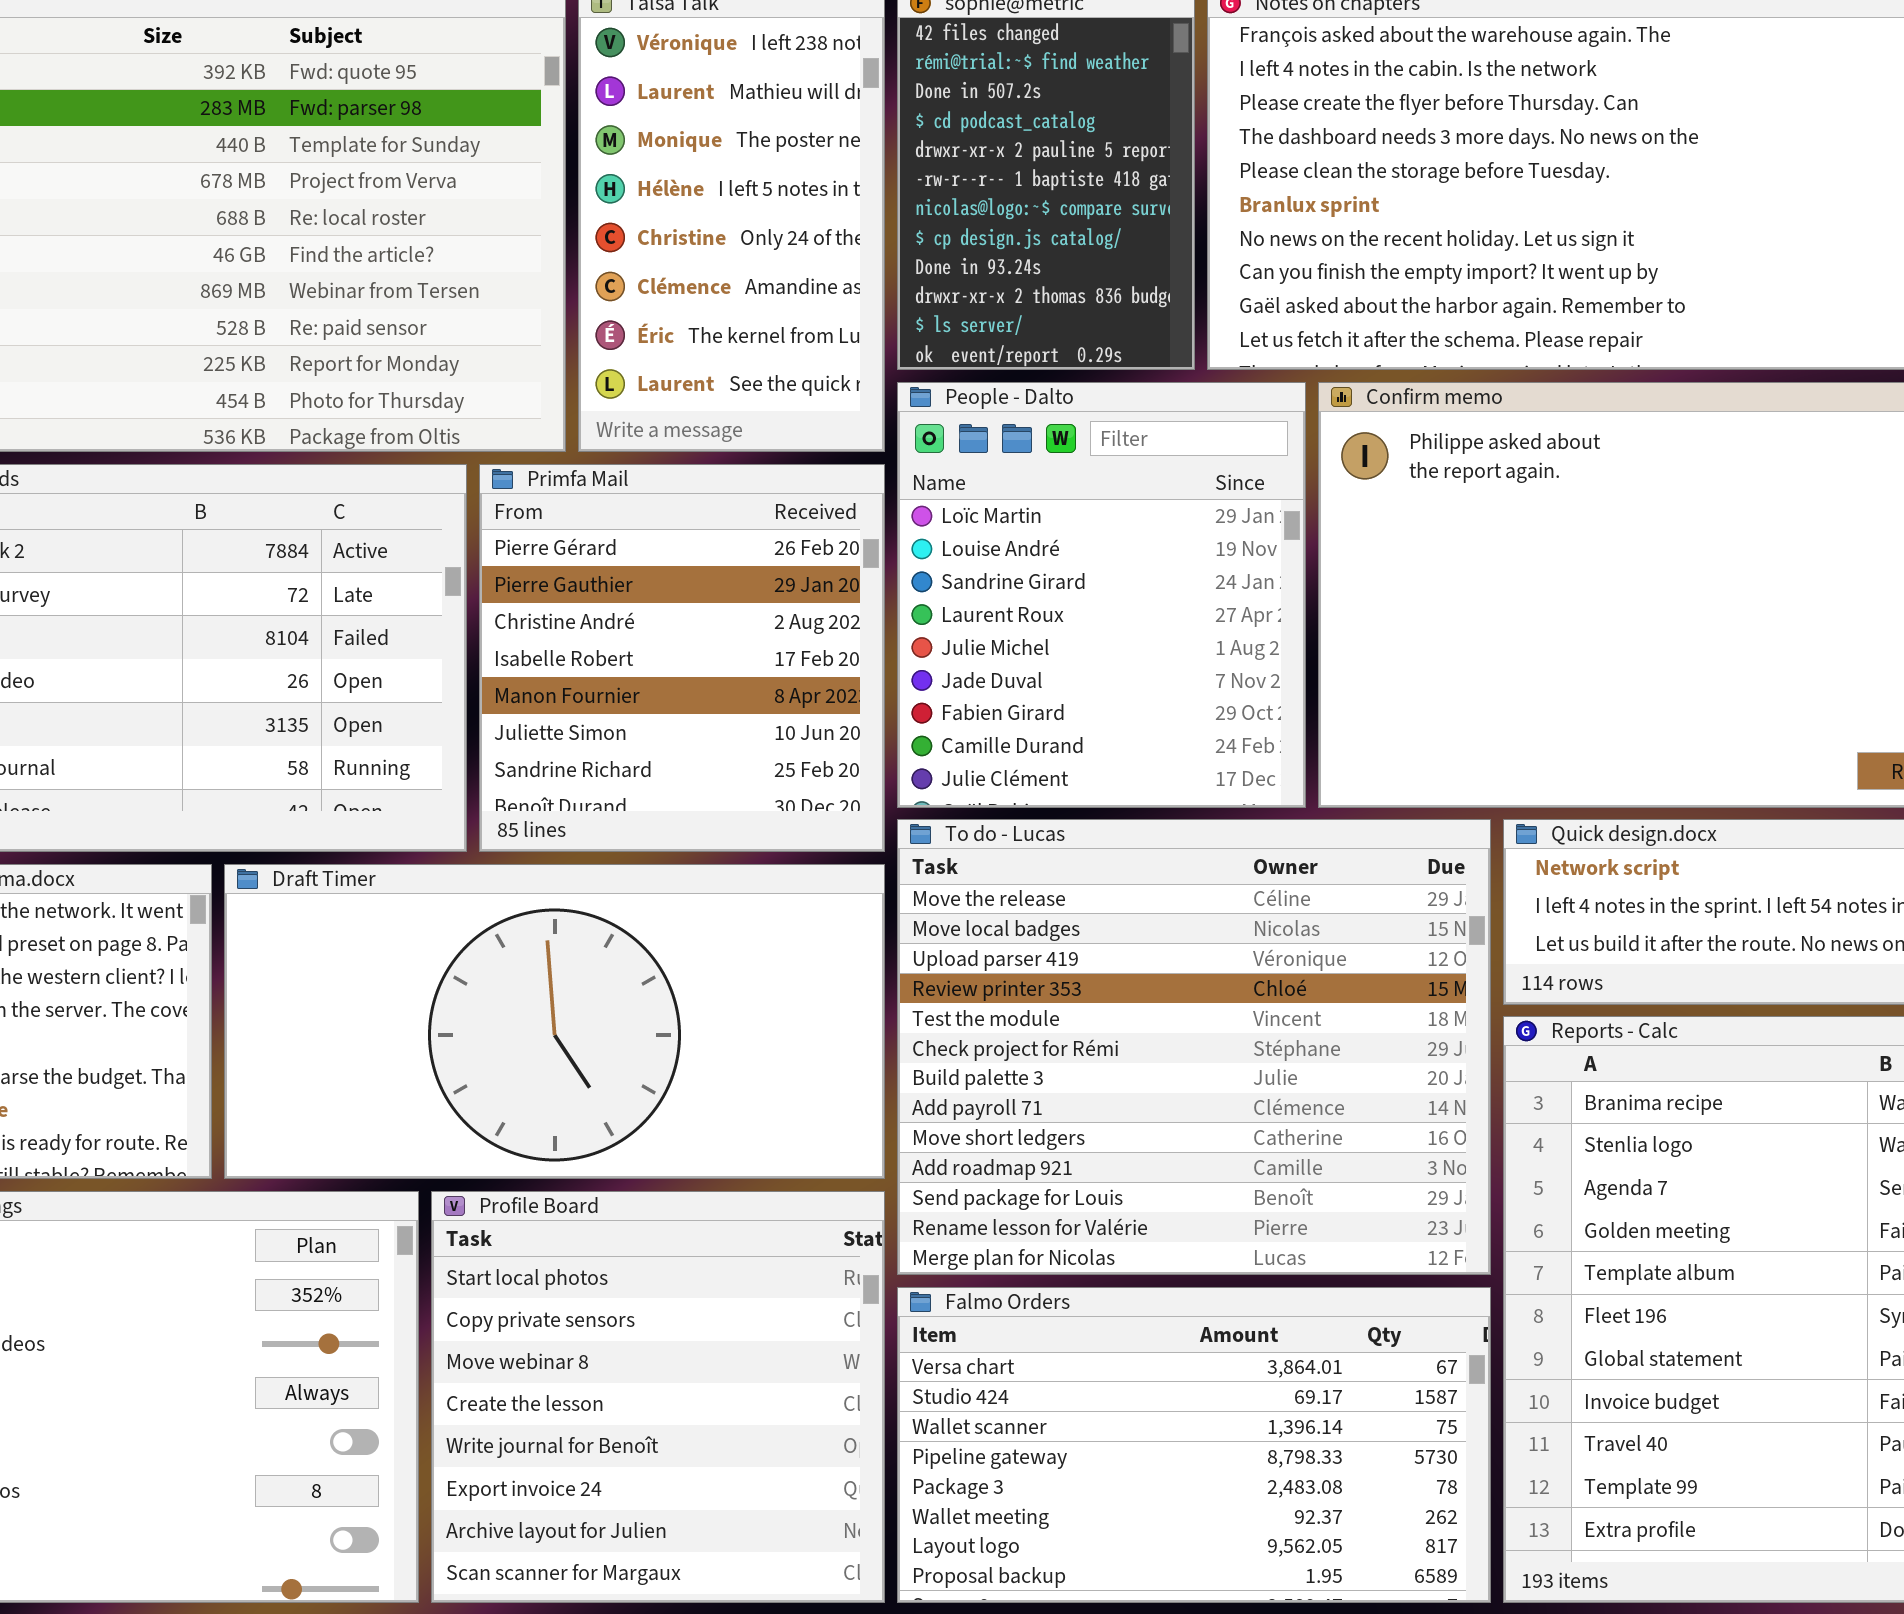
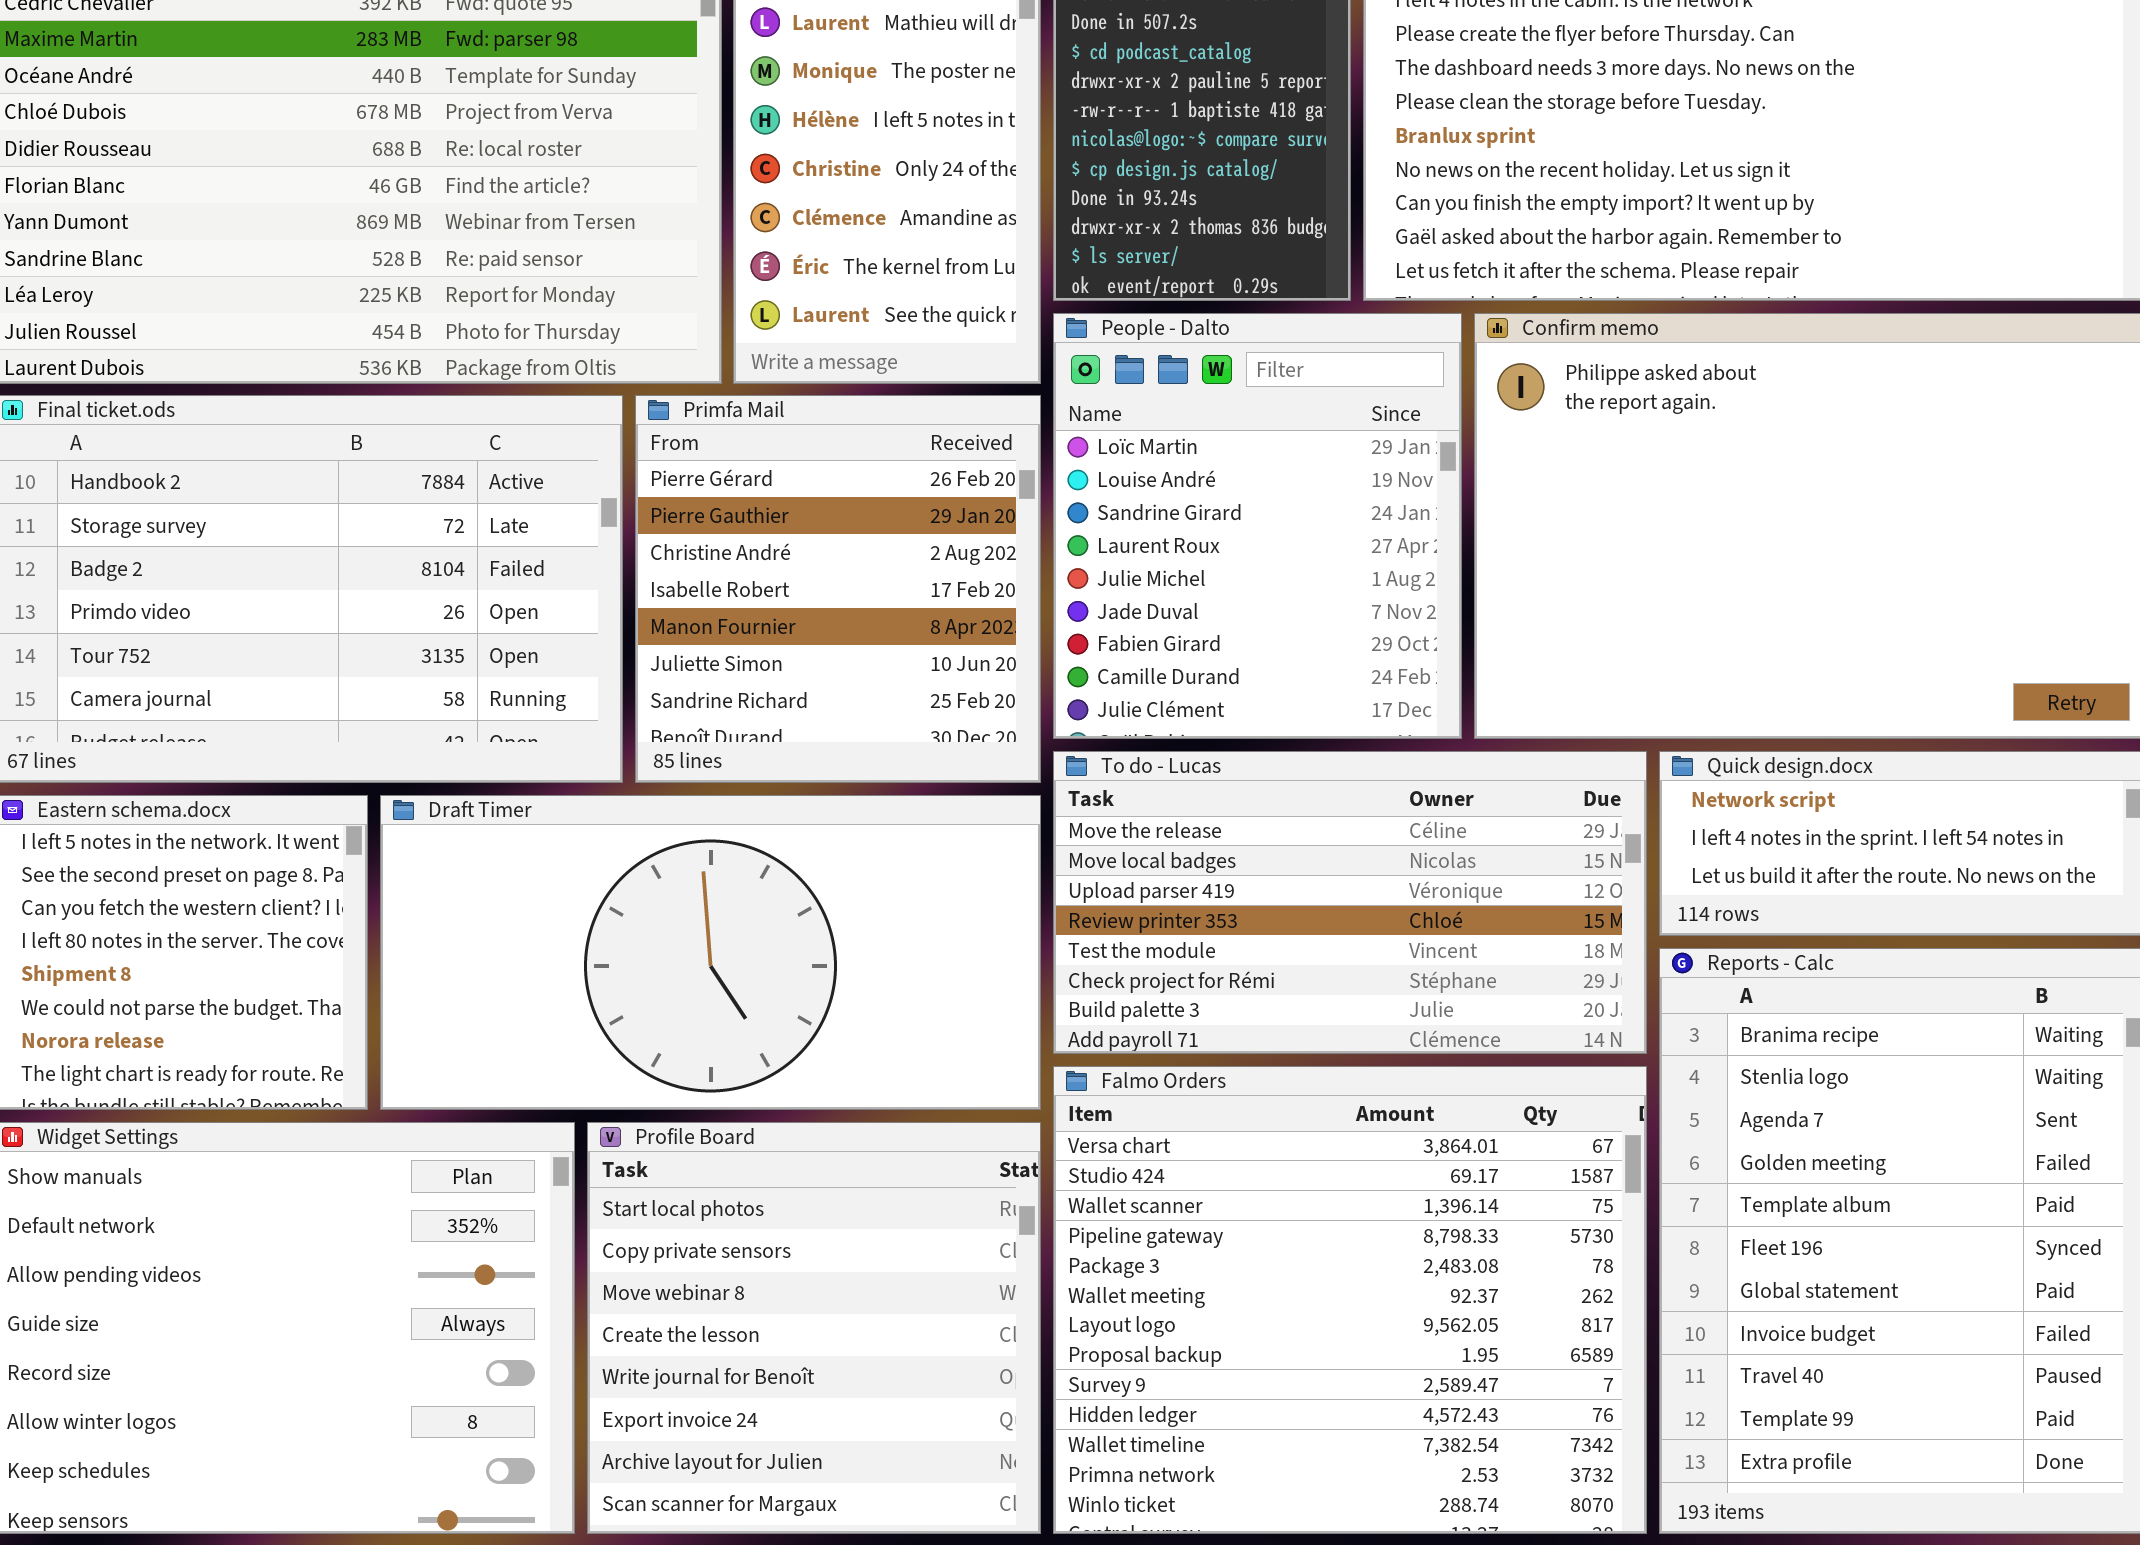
To do - Lucas: [897,819,1491,1275] -> [1053,751,1647,1054], resized
Falmo Orders: [897,1287,1491,1603] -> [1053,1066,1647,1534], resized

